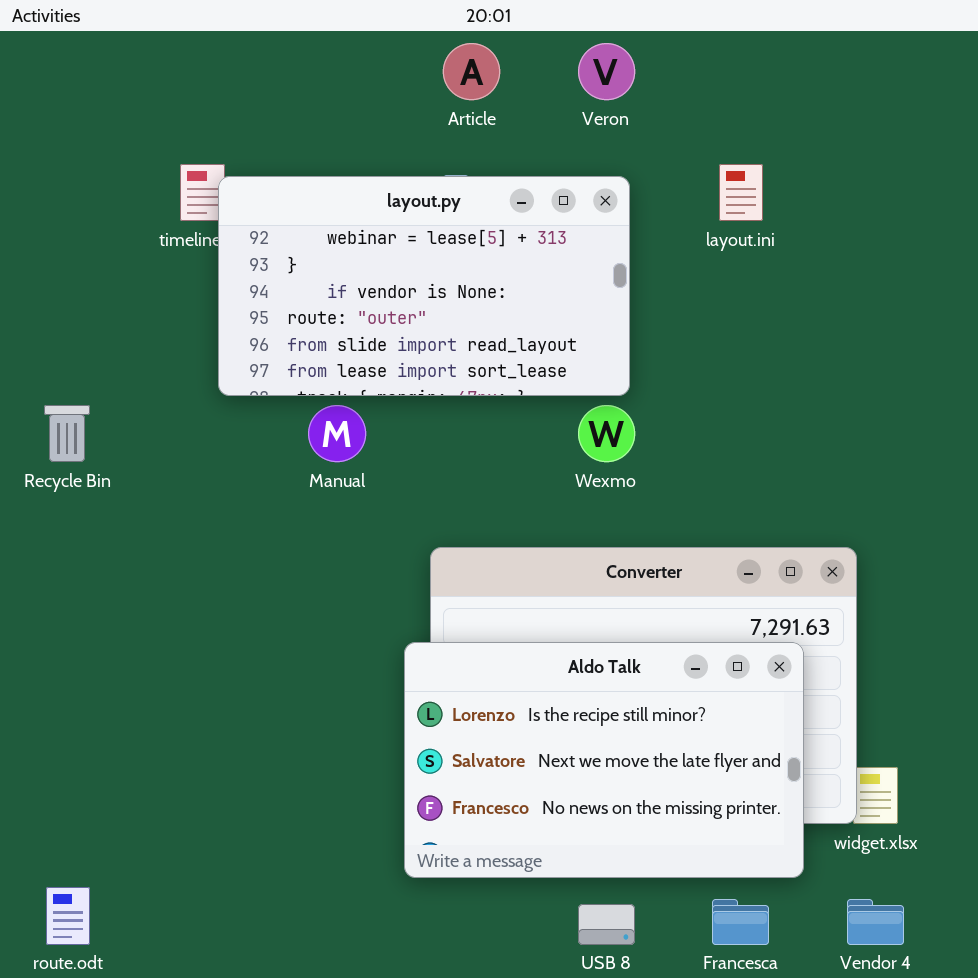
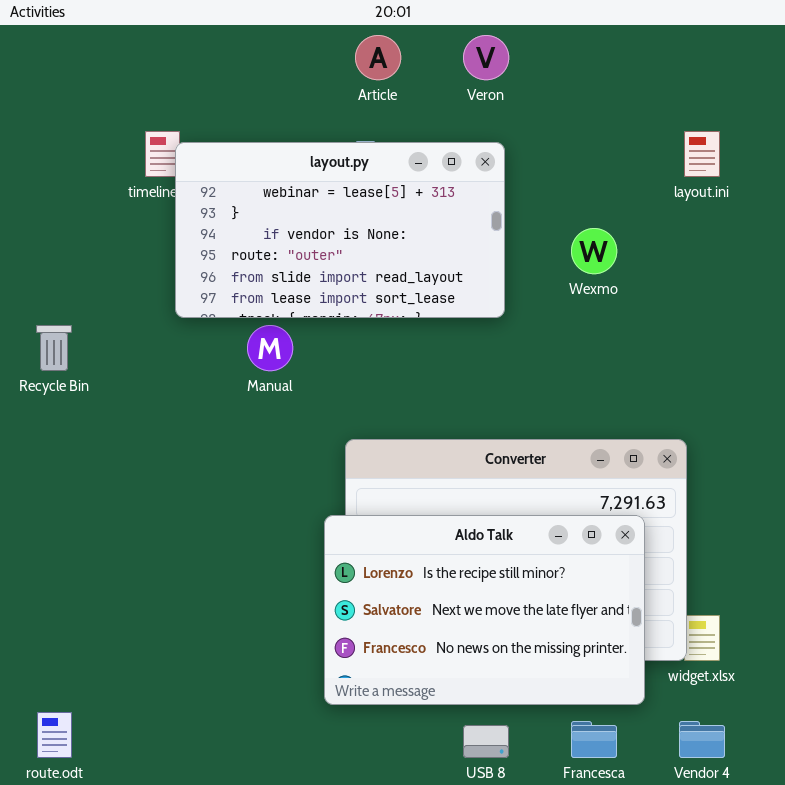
layout.ini: [719,164,763,221] -> [684,131,720,177], moved
Wexmo: [578,405,635,462] -> [571,228,617,274], moved

